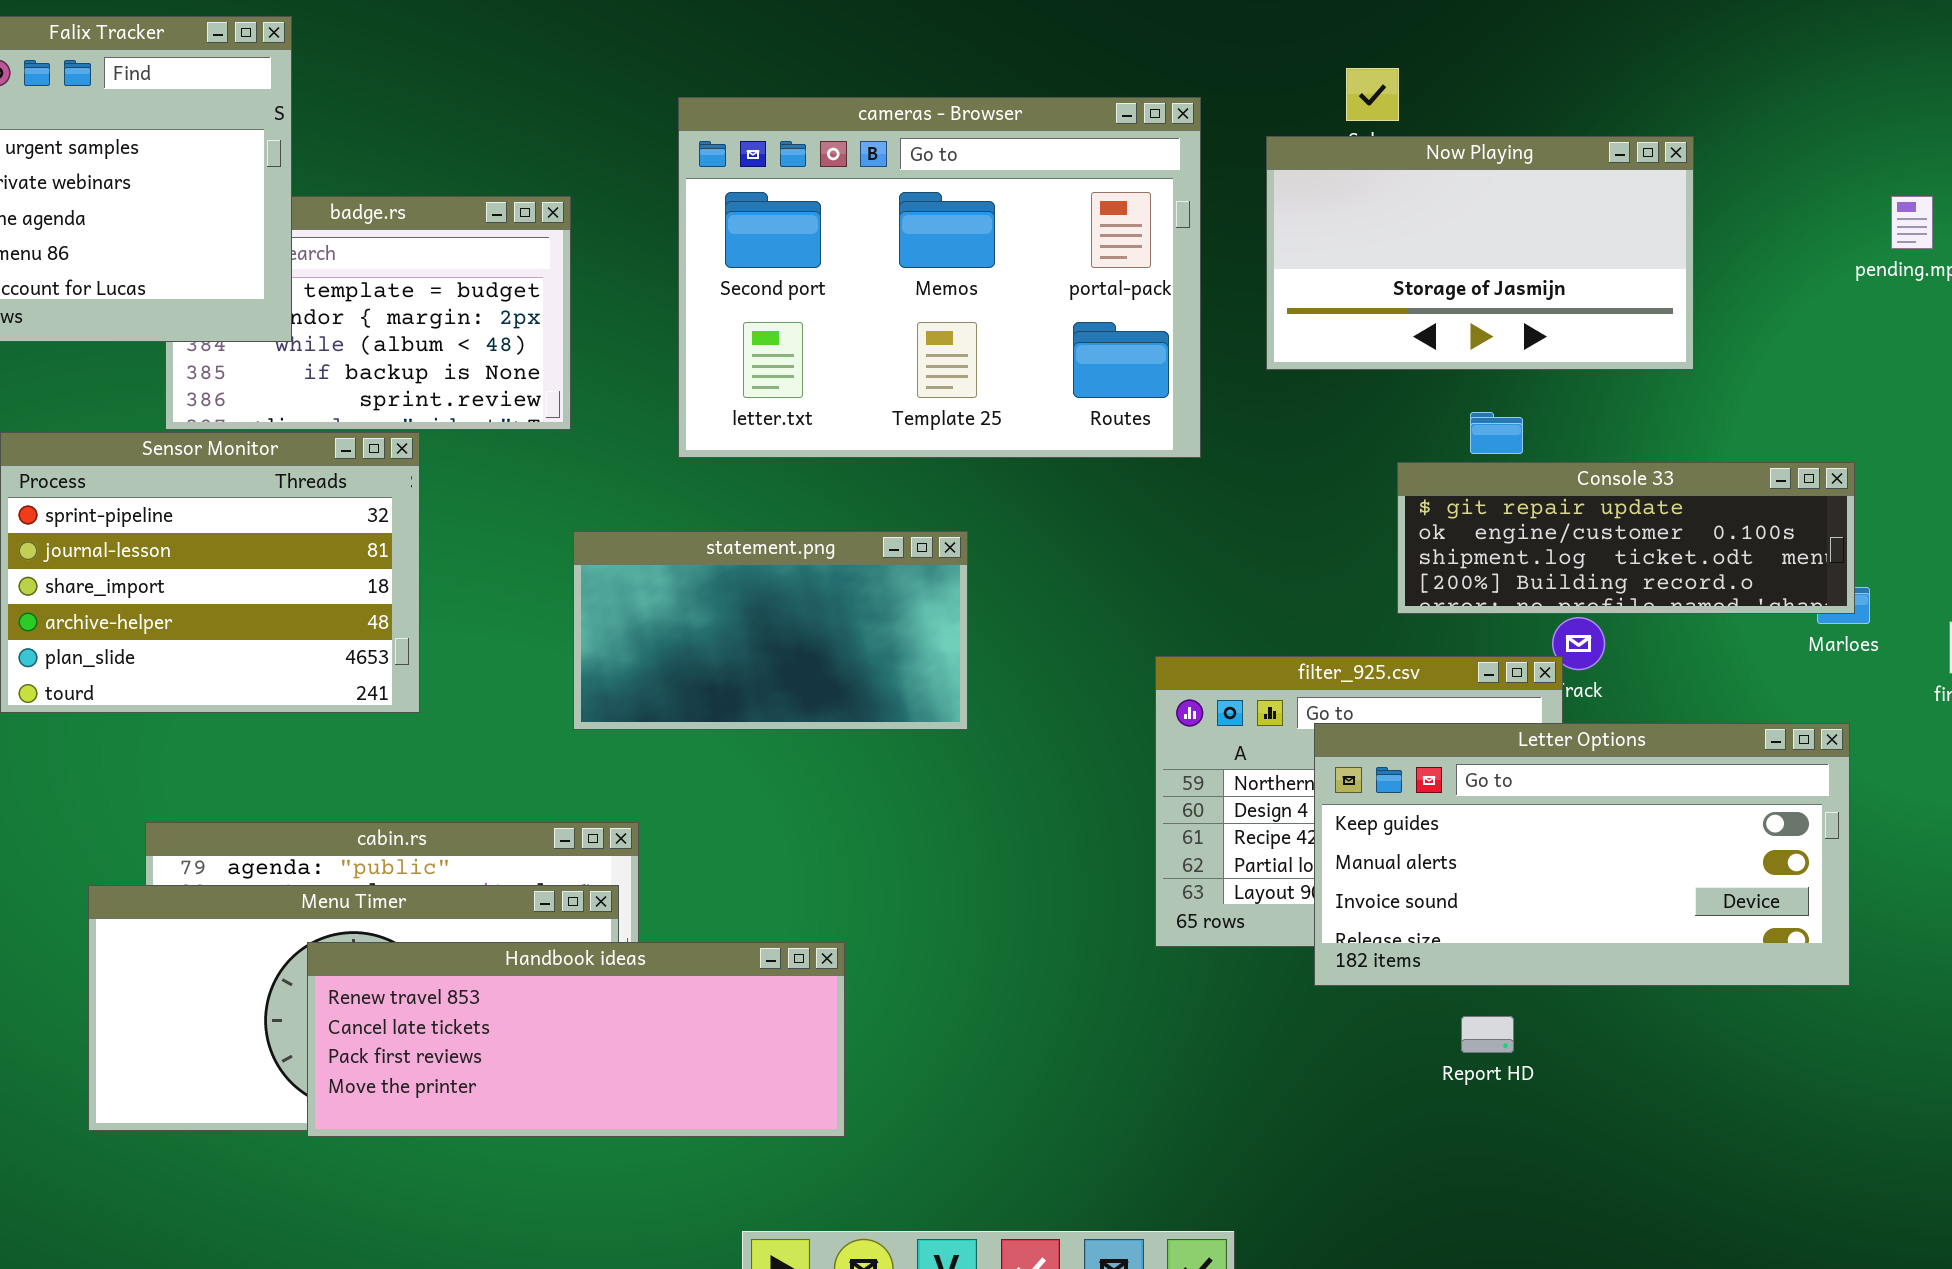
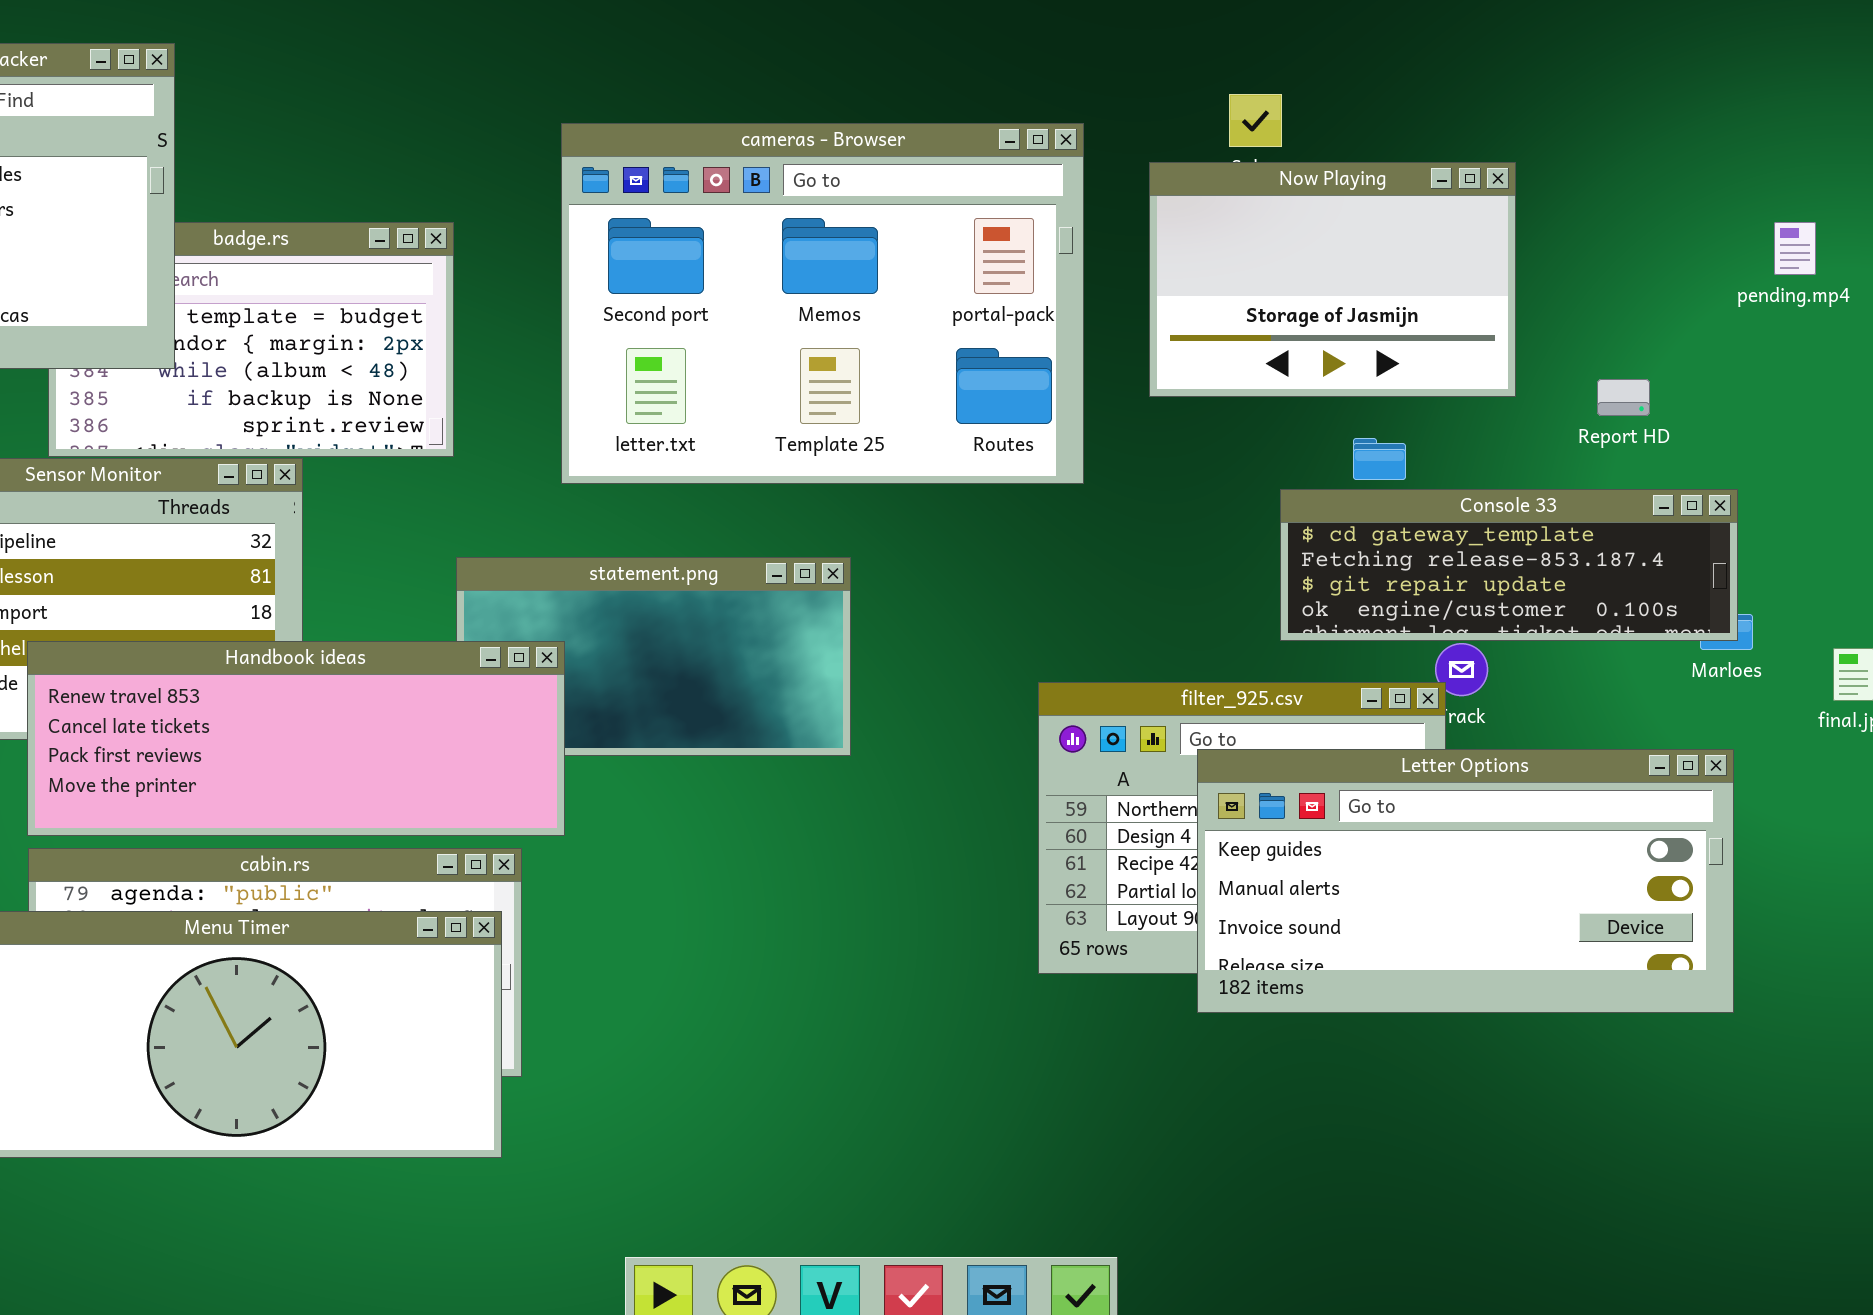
Now Playing: [1266,136,1694,370] -> [1149,162,1516,397], resized
Console 33: [1397,462,1855,614] -> [1280,489,1738,641], scrolled up 2 rows
Handbook ideas: [307,942,845,1137] -> [27,641,565,836], moved
Report HD: [1461,1016,1514,1053] -> [1597,379,1650,416], moved

